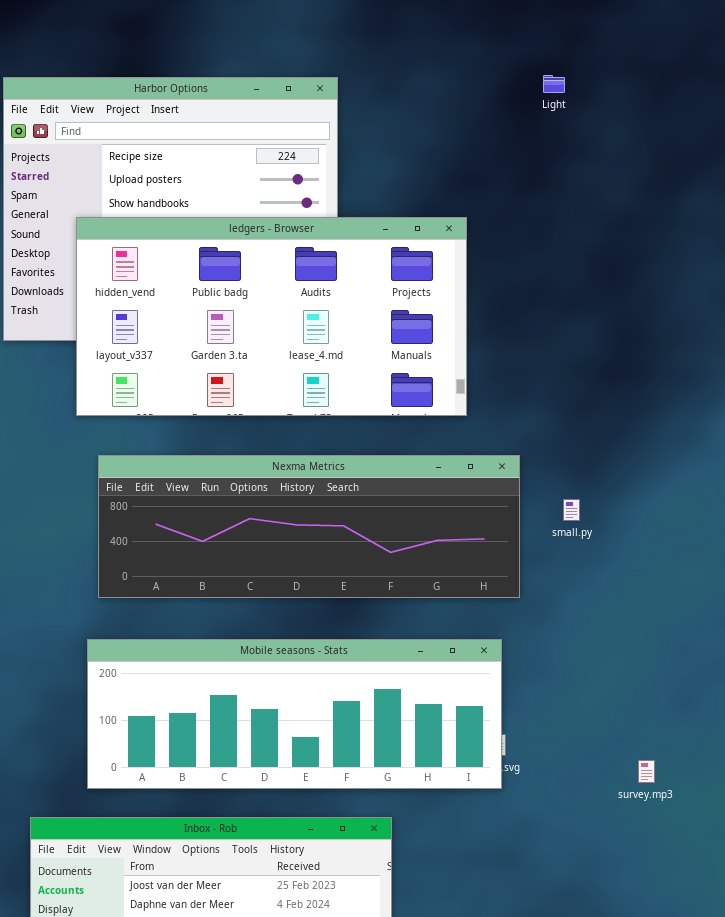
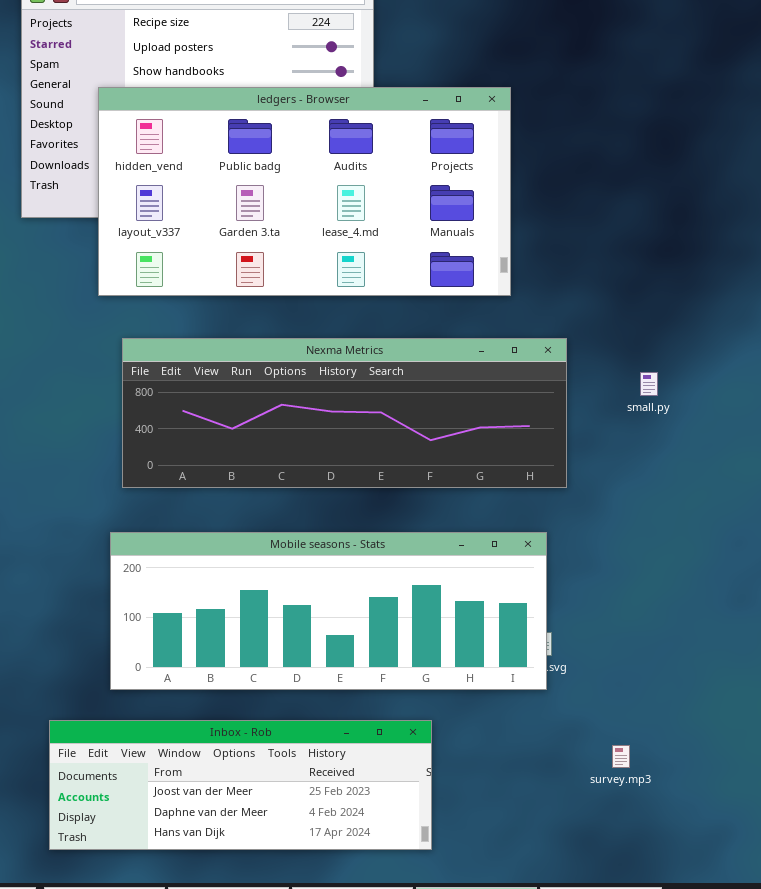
small.py: [563,499,580,521] -> [640,372,658,396], moved
survey.mp3: [638,760,655,783] -> [612,745,630,768], moved

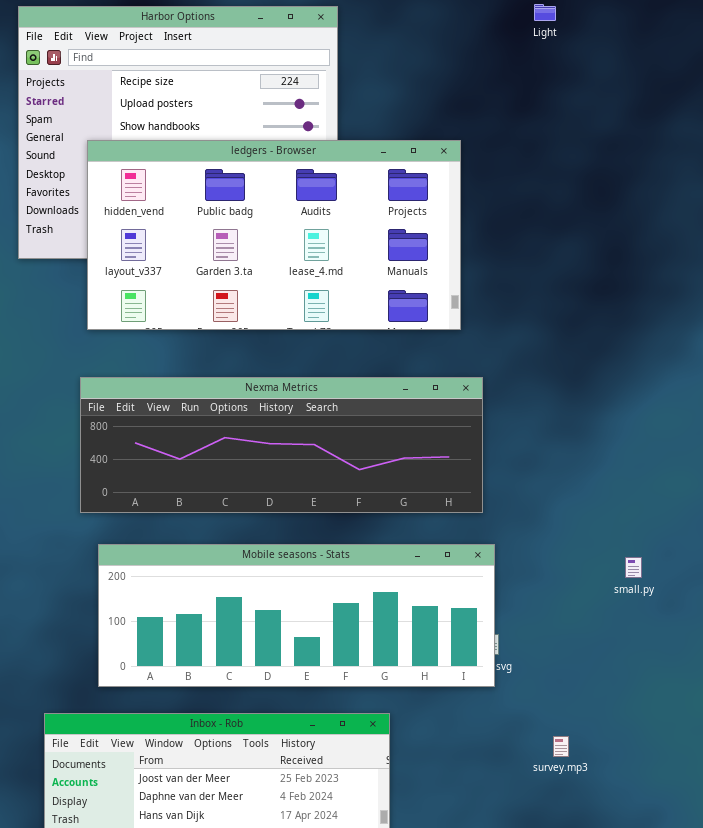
Nexma Metrics: [122,338,567,488] -> [80,377,483,513], moved
small.py: [640,372,658,396] -> [625,557,642,578], moved

